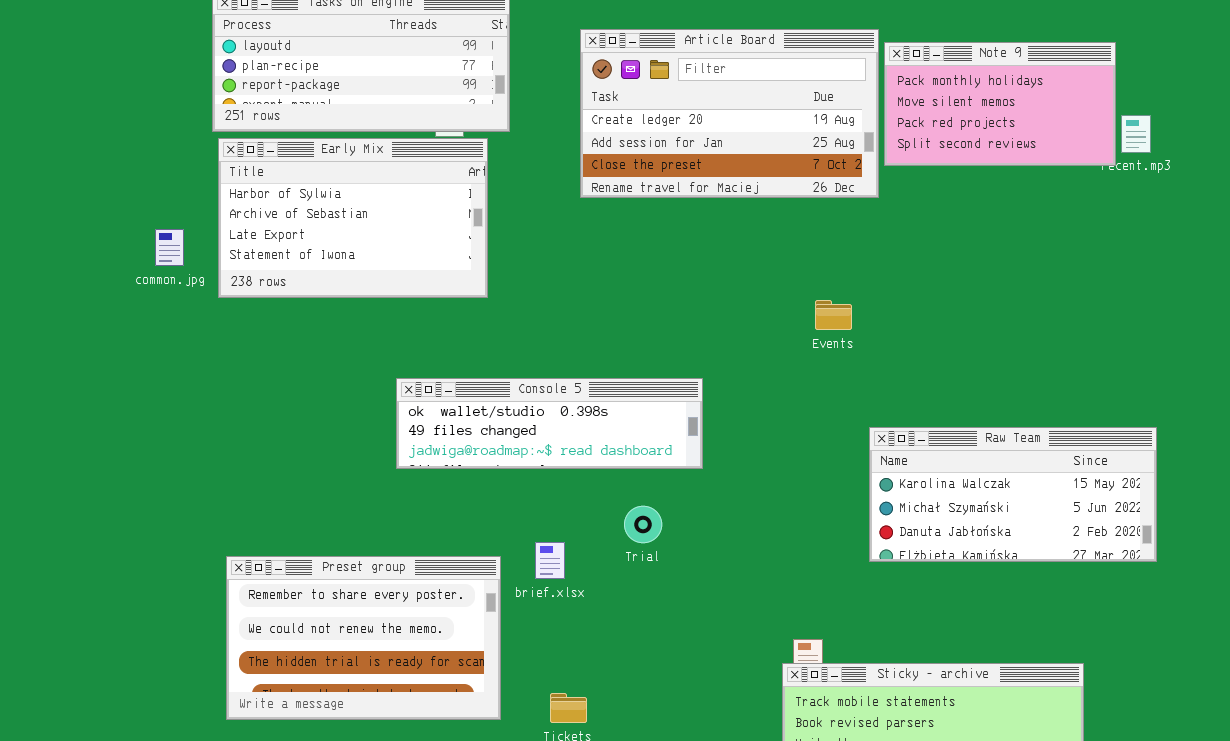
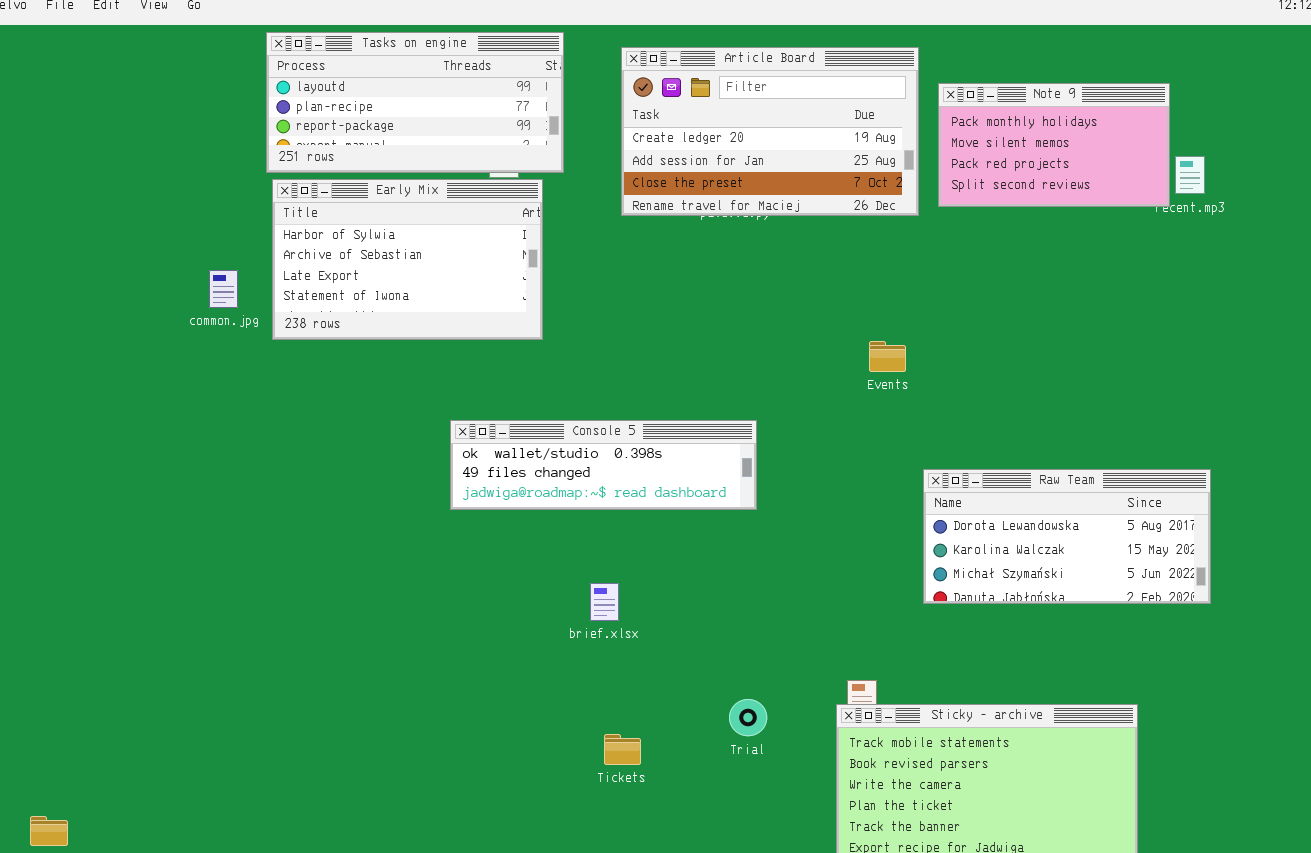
Article Board: [580,29,879,198] -> [621,47,919,216], moved
Raw Team: [869,427,1157,562] -> [923,469,1211,604], scrolled up 1 row
Trial: [624,506,662,543] -> [729,699,767,736], moved
Preset group: [226,556,501,720] -> none, closed

